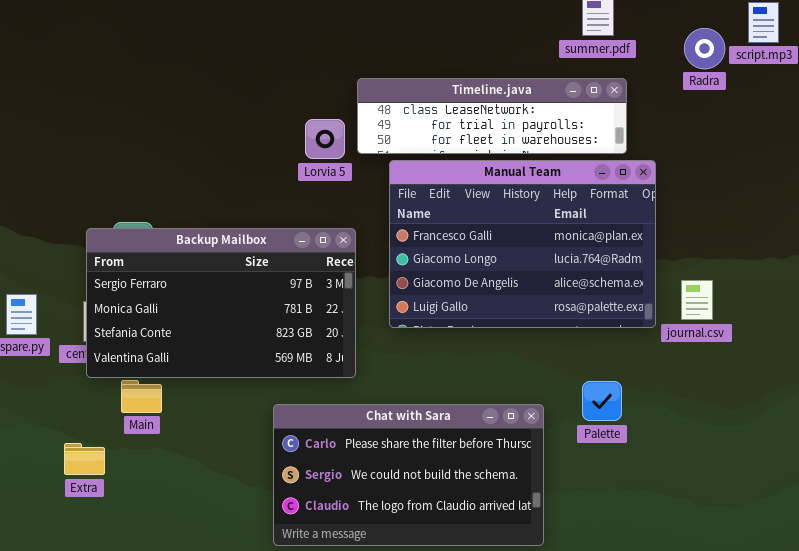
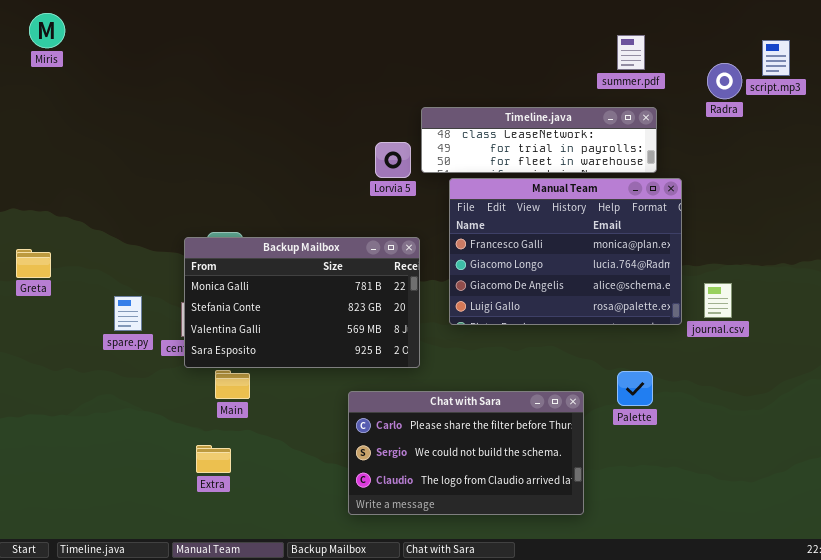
Backup Mailbox: [86,228,356,378] -> [184,237,420,368], scrolled down 1 row
Extra: [64,443,105,475] -> [196,445,231,473], moved

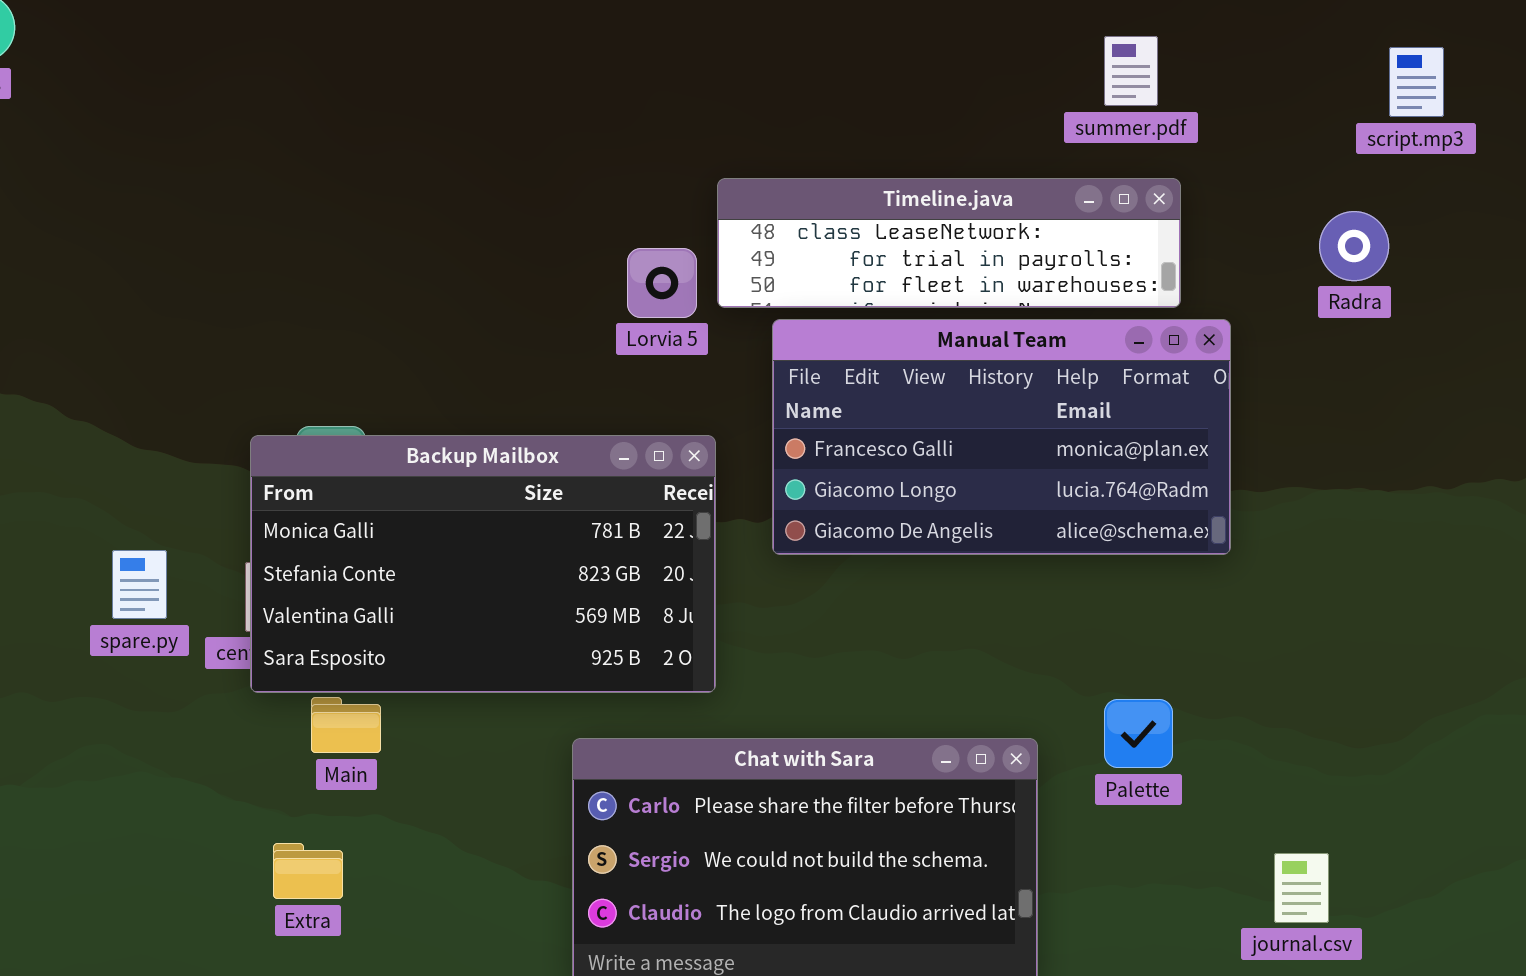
Radra: [707,63,742,99] -> [1319,211,1389,281], moved
Manual Team: [449,178,682,325] -> [772,319,1231,555], resized
journal.csv: [704,283,732,318] -> [1274,853,1329,923], moved

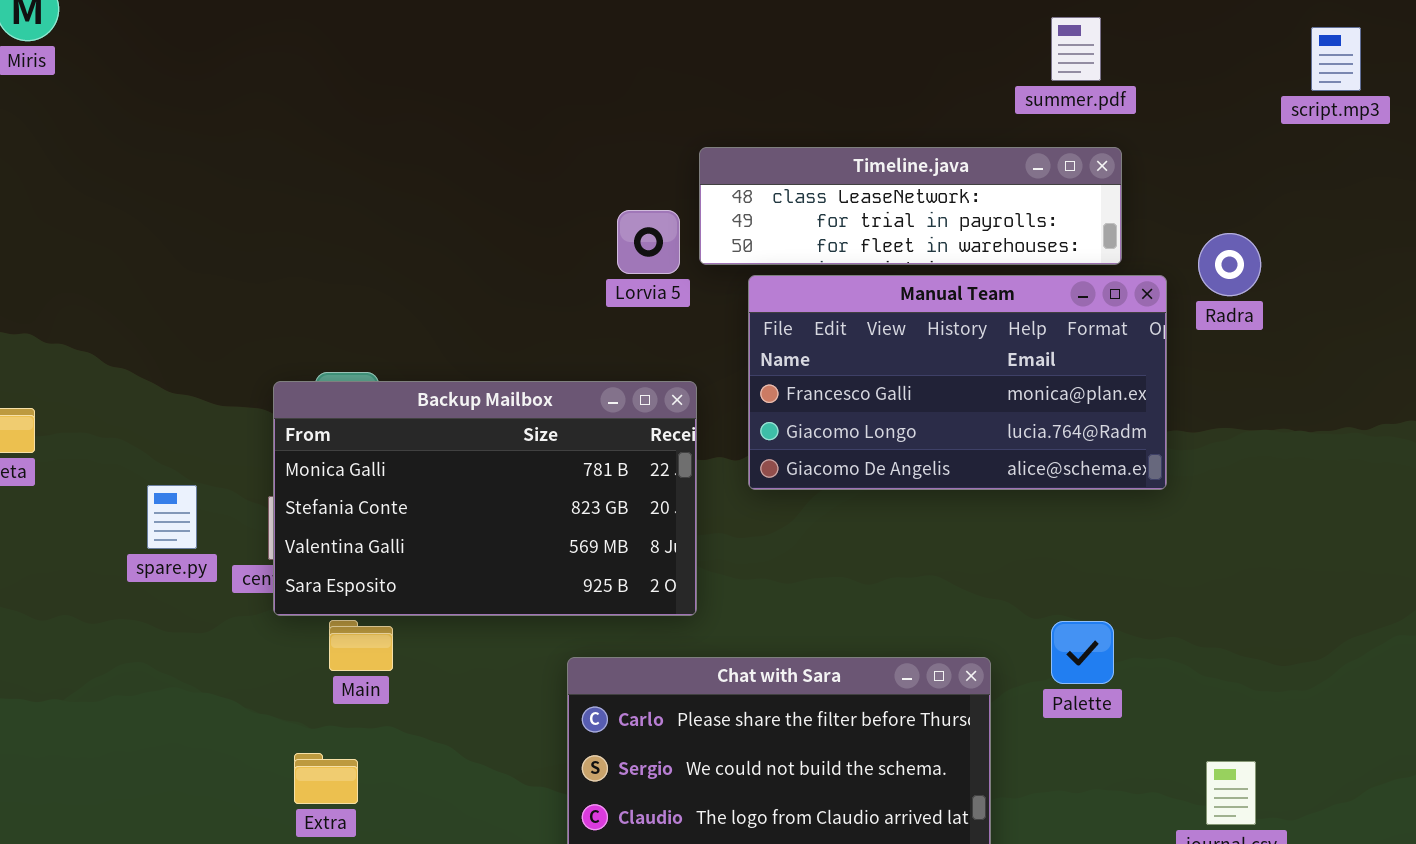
Radra: [1319,211,1389,281] -> [1198,233,1261,296], moved

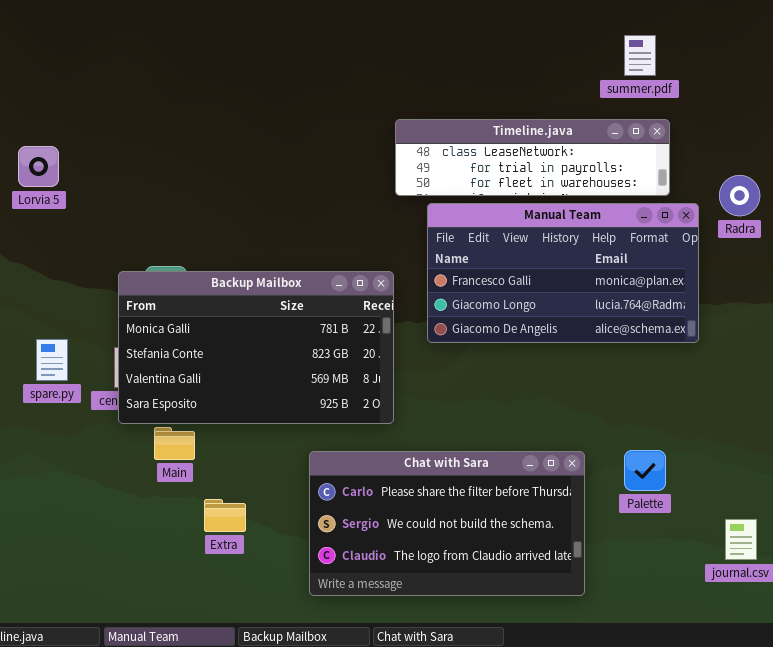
Lorvia 5: [617,210,680,274] -> [18,146,59,187], moved
Palette: [1051,621,1114,684] -> [624,450,666,491], moved
Extra: [294,753,358,804] -> [204,499,246,532], moved

